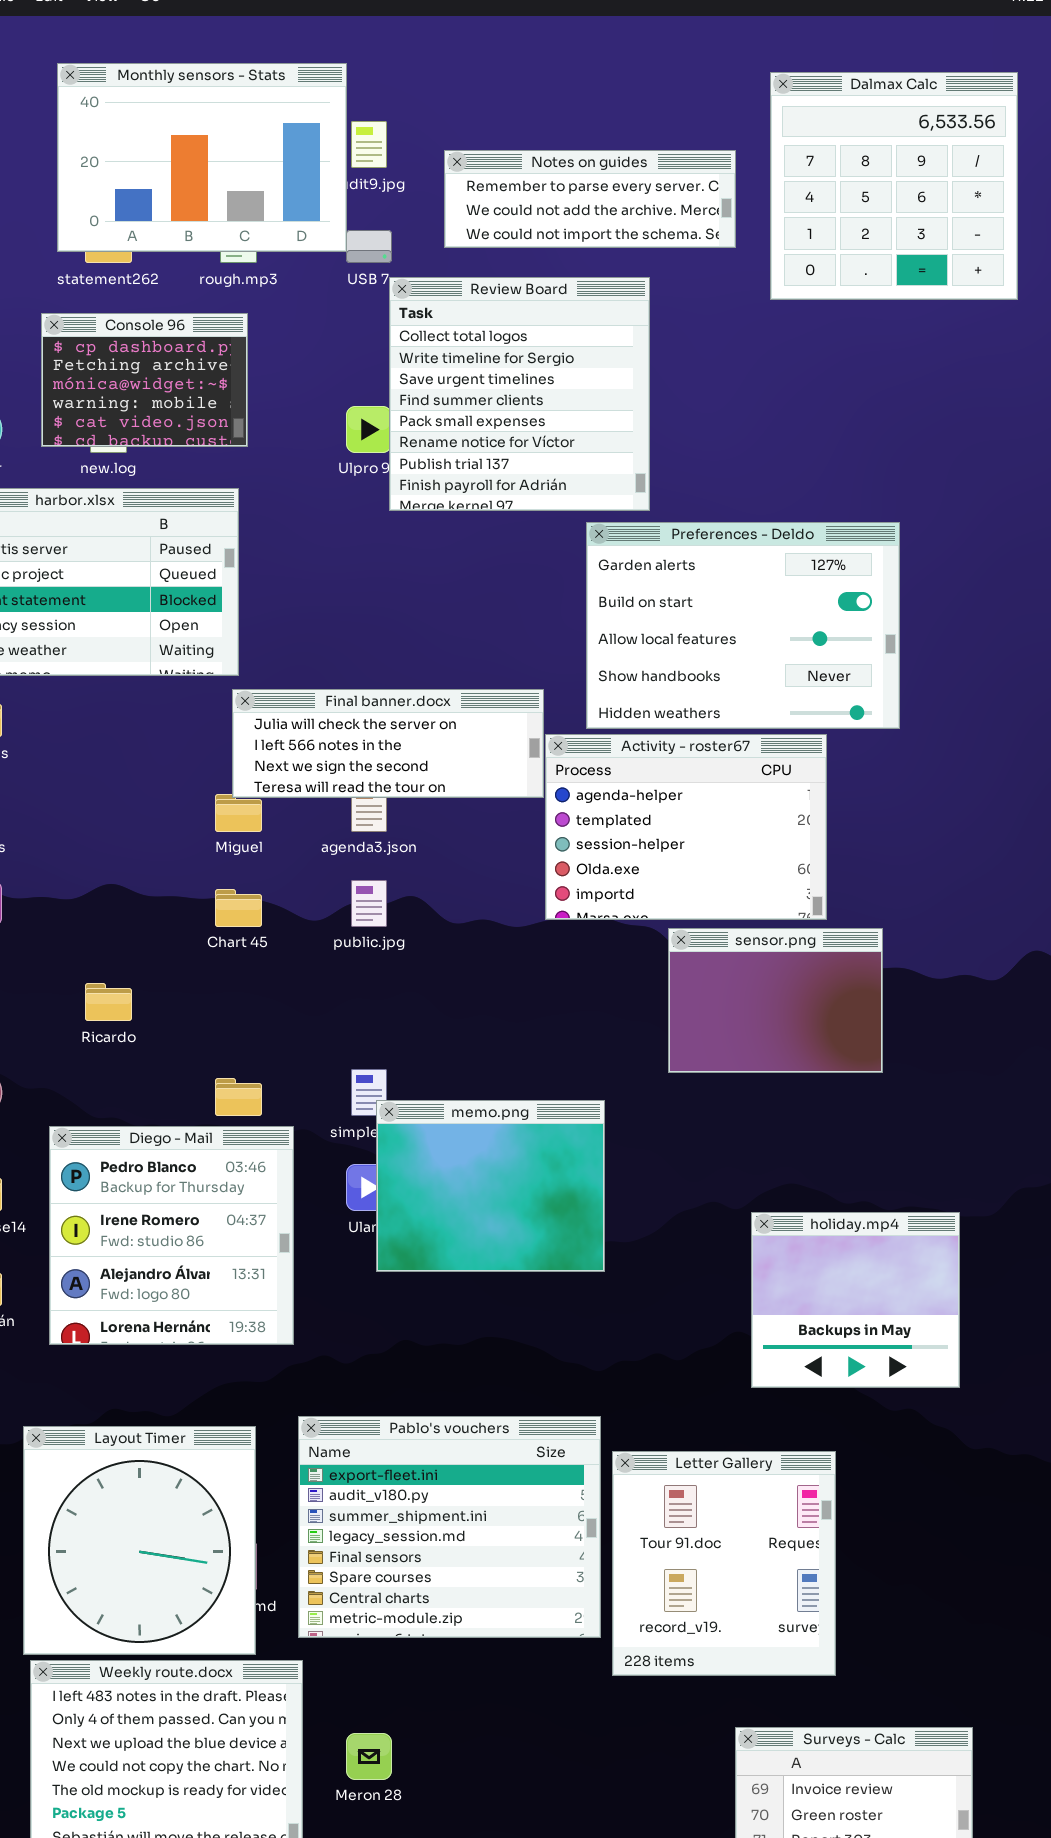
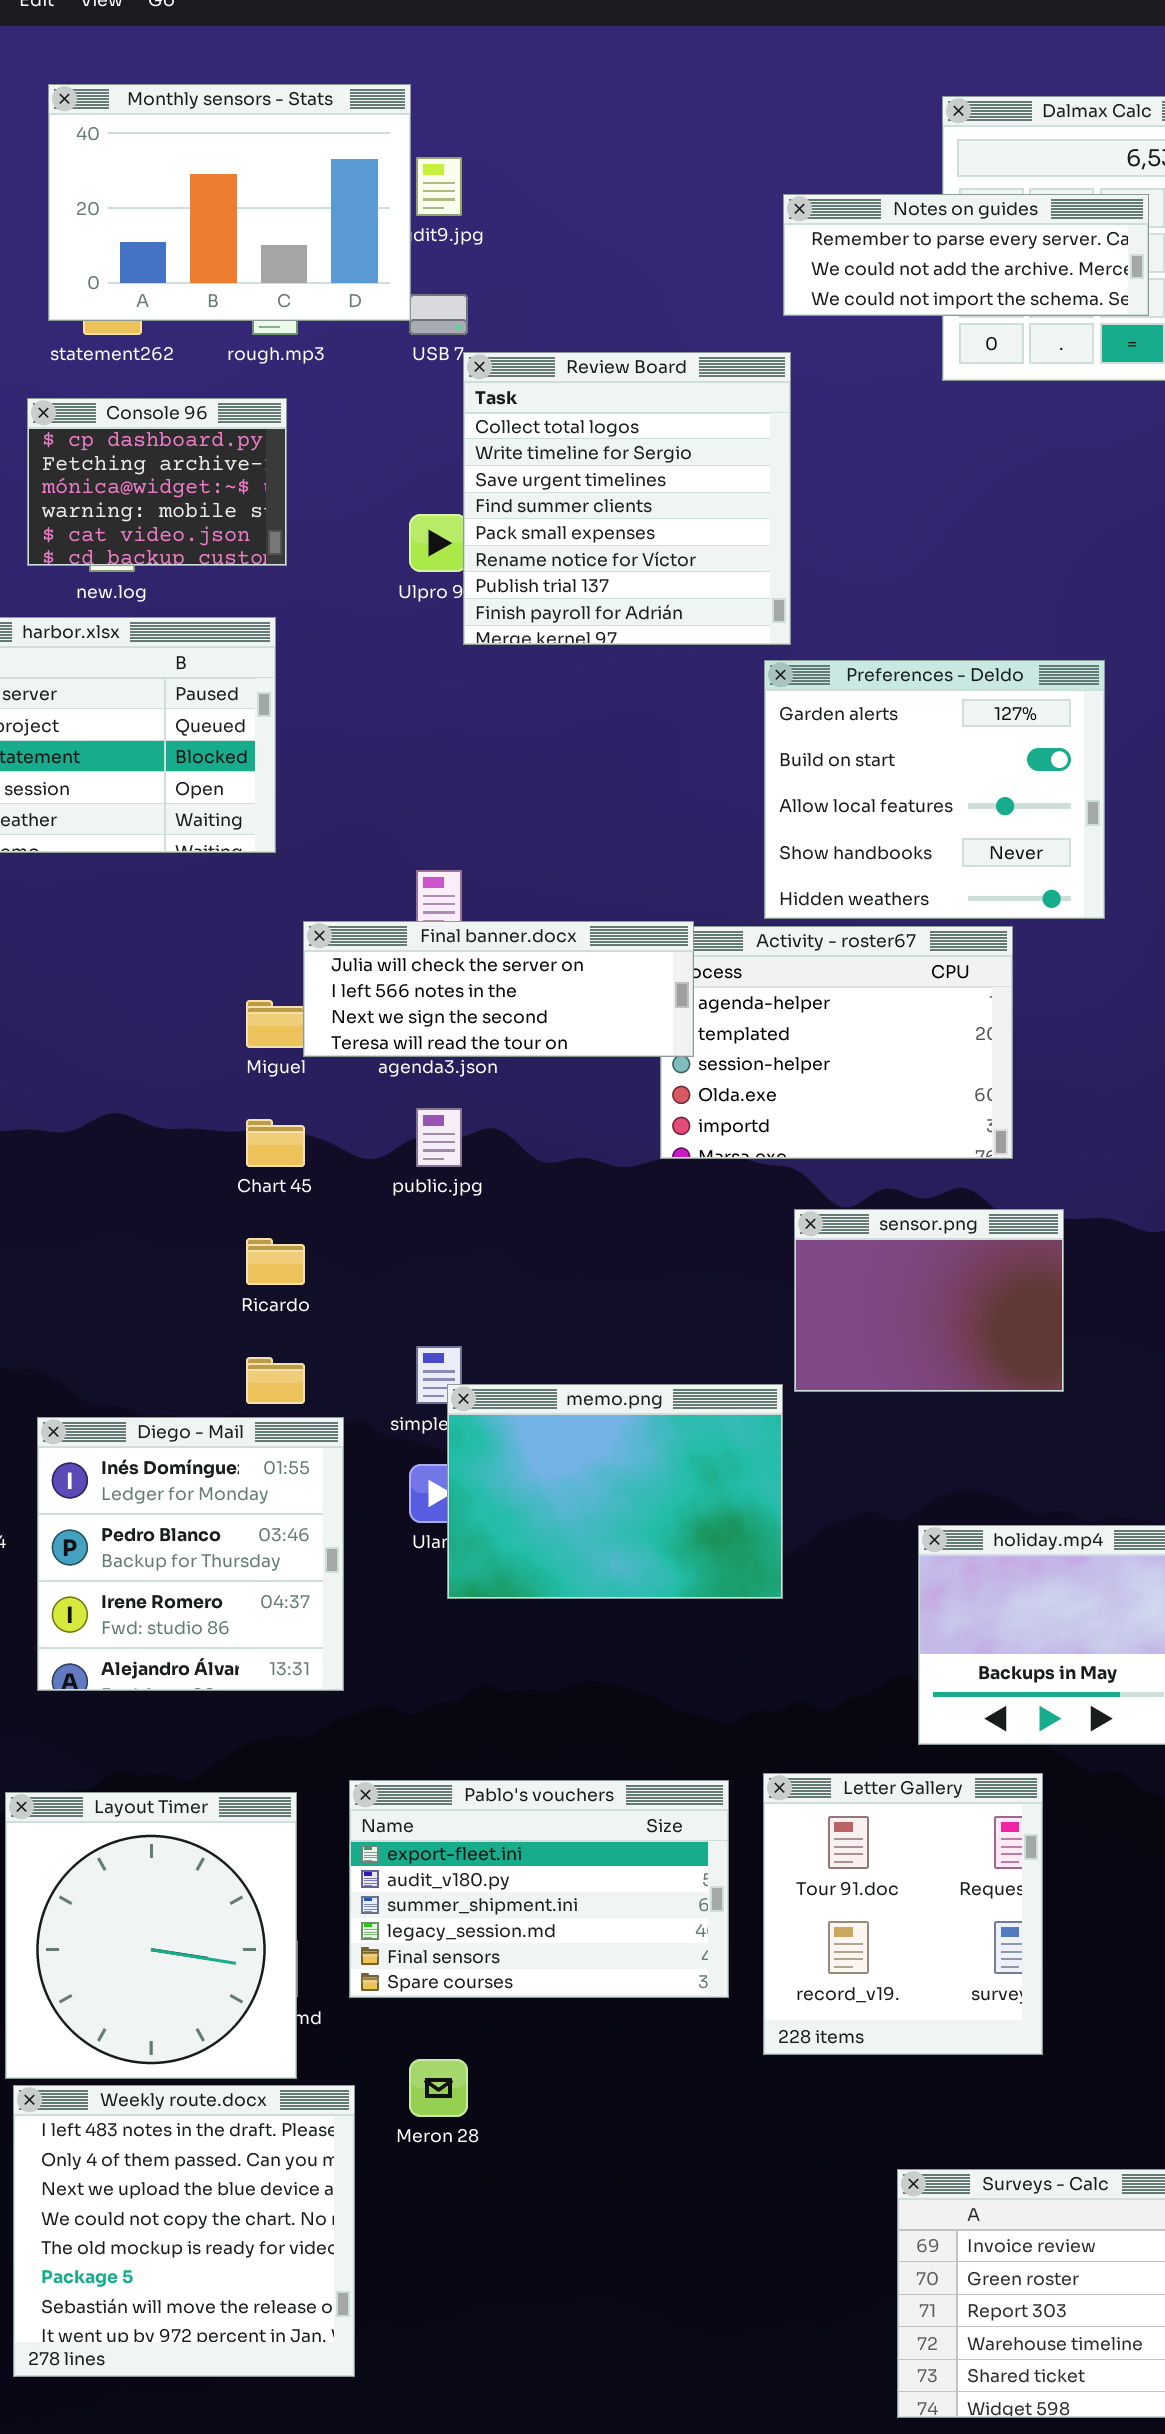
Notes on guides: [444,150,736,248] -> [783,194,1149,316], moved
Preferences - Deldo: [586,522,900,729] -> [764,660,1105,919], resized
Final banner.docx: [232,689,544,798] -> [303,921,694,1057], moved
sensor.png: [668,928,883,1073] -> [794,1209,1064,1392], moved
Ricardo: [85,983,132,1021] -> [246,1238,305,1285], moved
memo.png: [376,1100,605,1272] -> [447,1384,783,1599], resized
Diego - Mail: [49,1126,294,1345] -> [37,1417,344,1691], scrolled up 1 row
Pablo's vouchers: [298,1416,601,1638] -> [349,1780,729,1998], resized
Letter Gallery: [612,1451,836,1676] -> [763,1773,1043,2055], moved
Meron 28: [346,1733,392,1780] -> [409,2059,468,2117], moved

